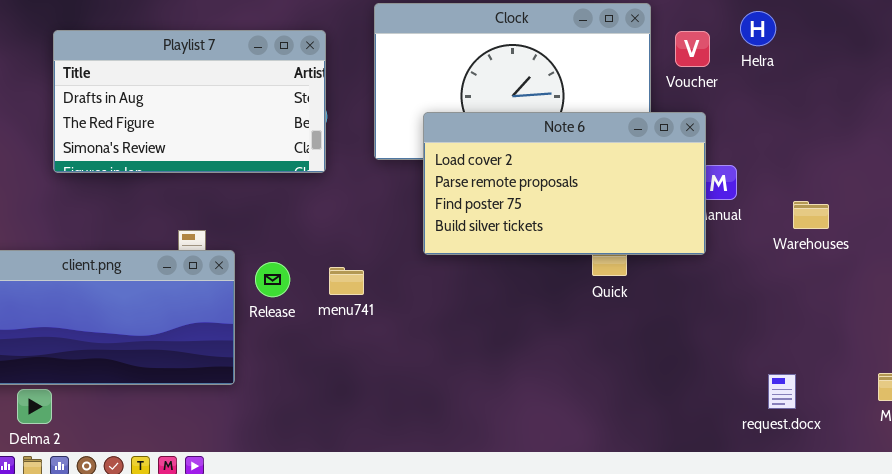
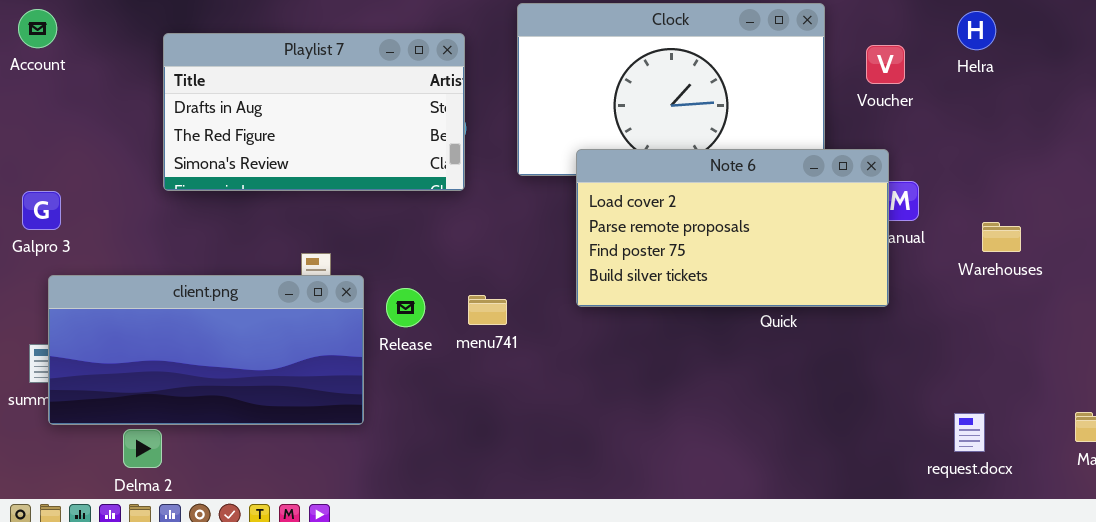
Helra: [740,11,776,46] -> [957,11,996,50], moved
Voucher: [675,31,710,67] -> [866,45,905,84], moved
Note 6: [423,112,706,255] -> [576,149,889,307], moved

